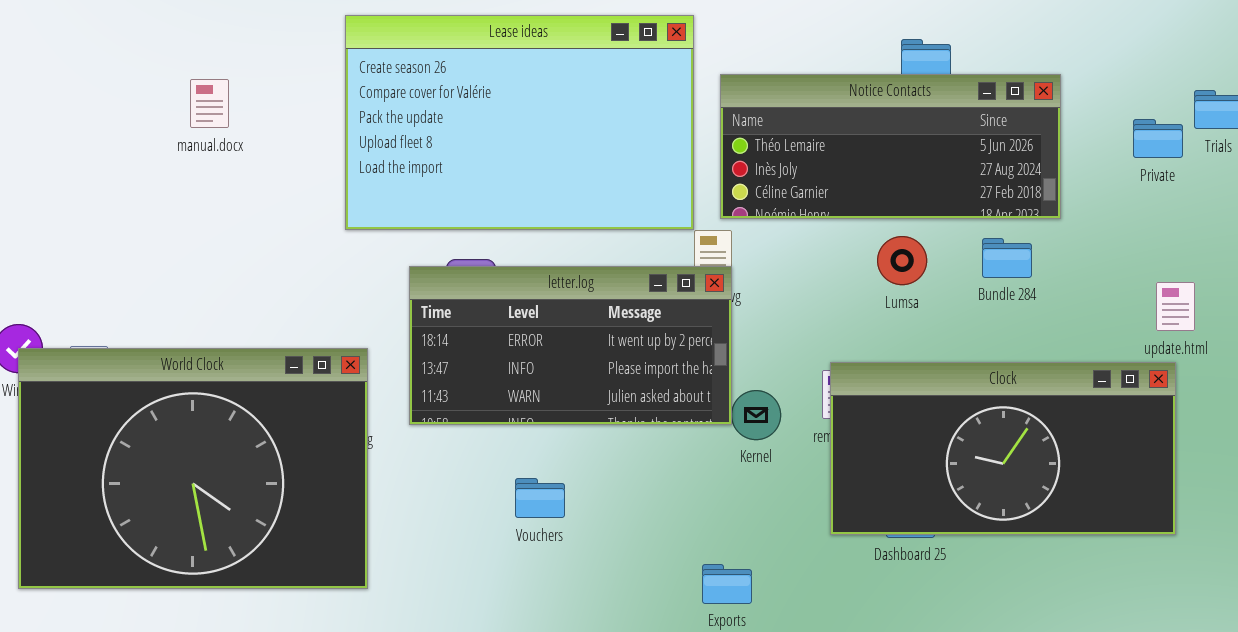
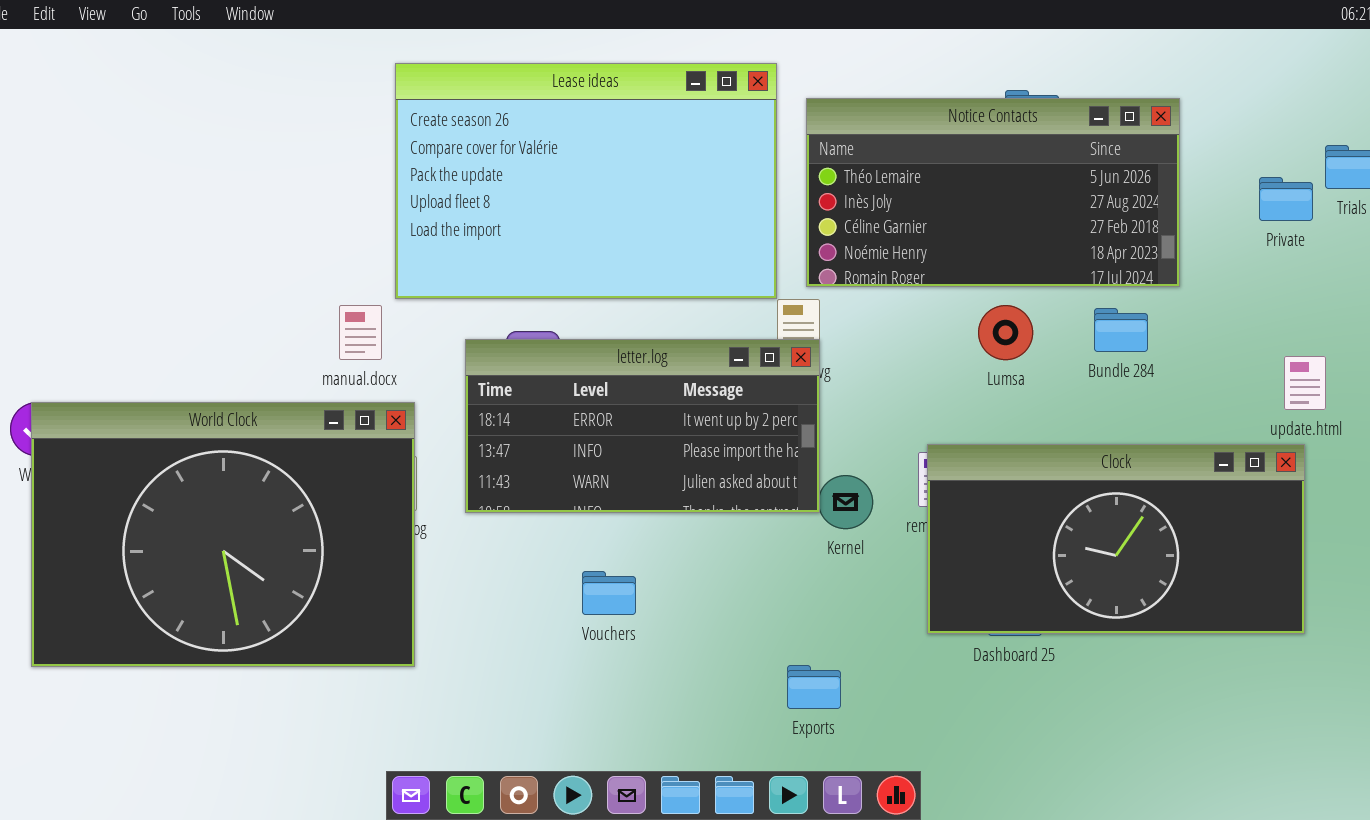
Notice Contacts: [720,74,1061,219] -> [806,98,1180,287], resized
manual.docx: [190,79,229,128] -> [339,305,382,360], moved
World Clock: [18,348,368,589] -> [31,402,415,667], moved

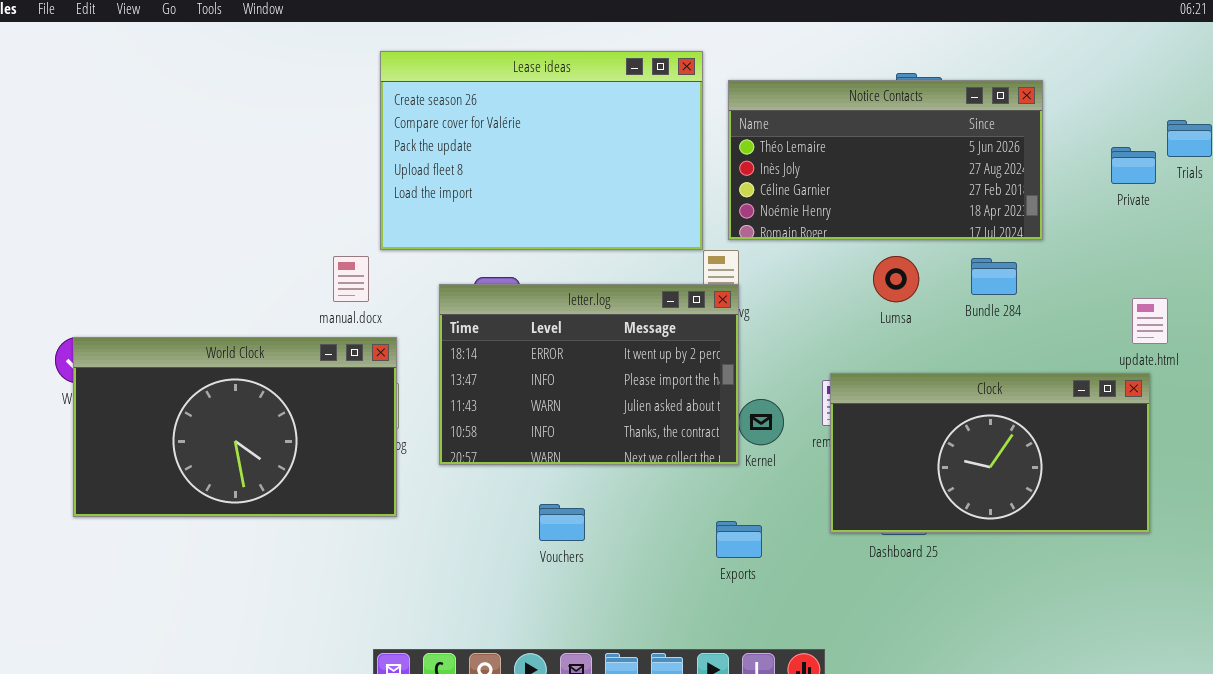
letter.log: [465,339,820,513] -> [439,284,739,465], resized
World Clock: [31,402,415,667] -> [73,337,397,517], resized
Vouchers: [582,571,636,615] -> [539,504,585,541], moved
Exports: [787,665,841,709] -> [716,521,762,558], moved

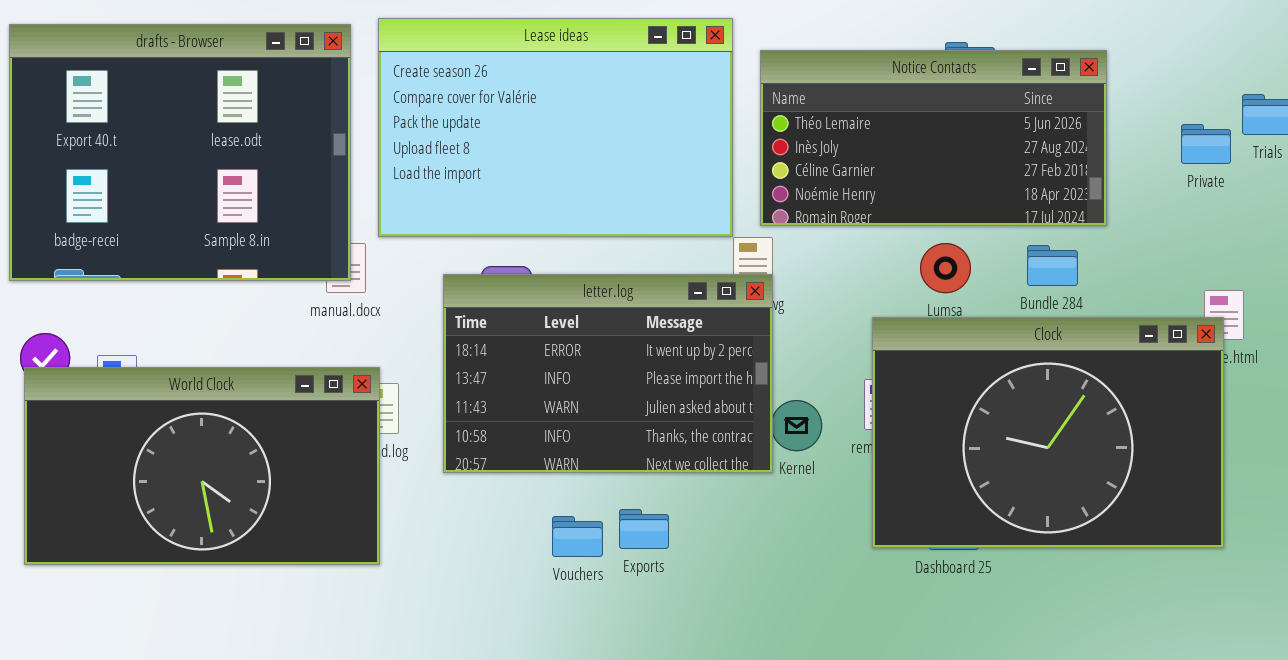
drafts - Browser: none -> [9,24,351,281], opened
World Clock: [73,337,397,517] -> [24,367,380,565], moved
Clock: [830,373,1150,533] -> [872,317,1224,548], resized
Exports: [716,521,762,558] -> [619,509,669,549], moved

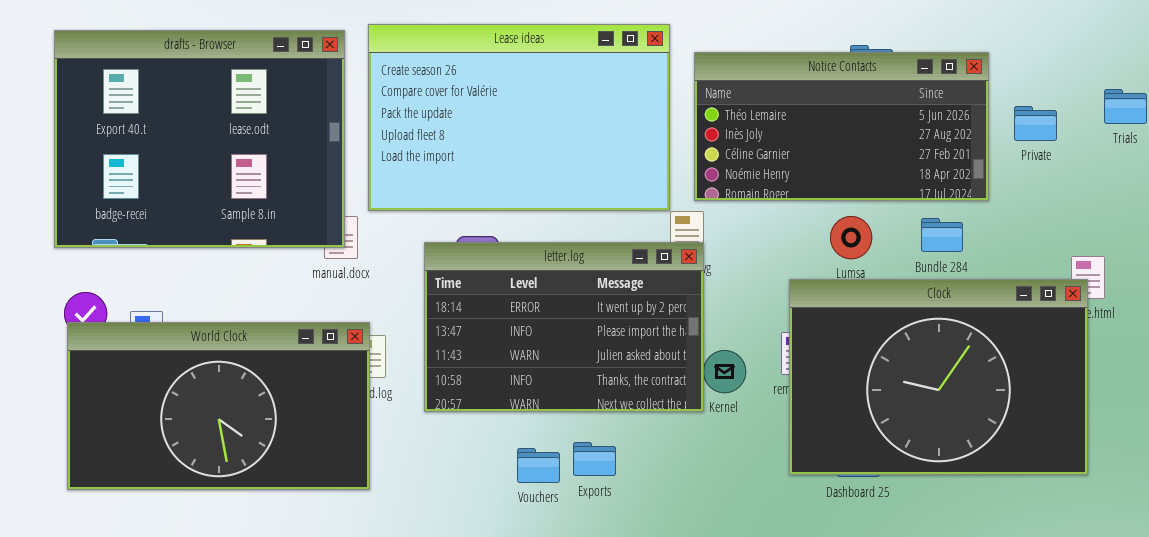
Private: [1181,124,1231,164] -> [1014,106,1057,141], moved

